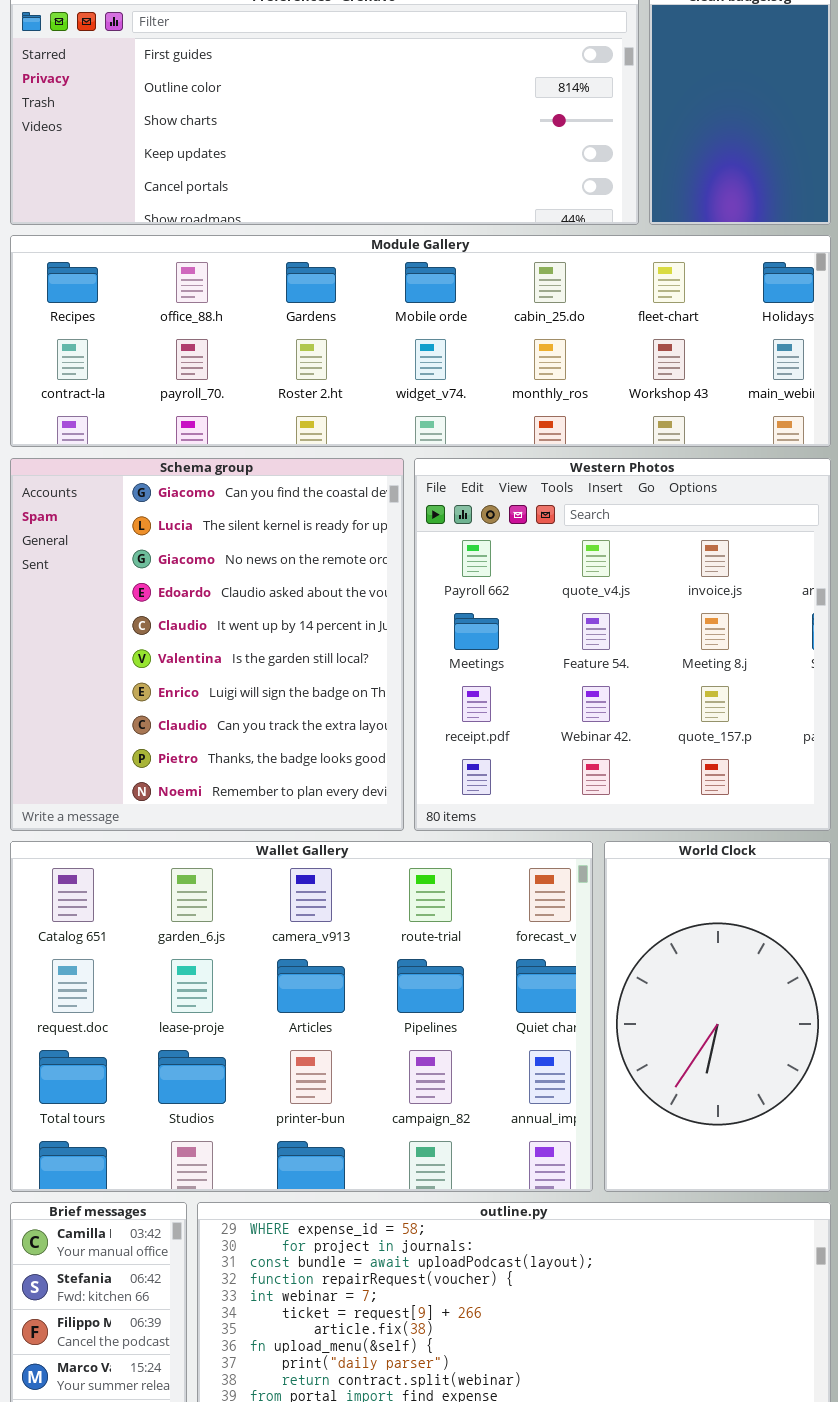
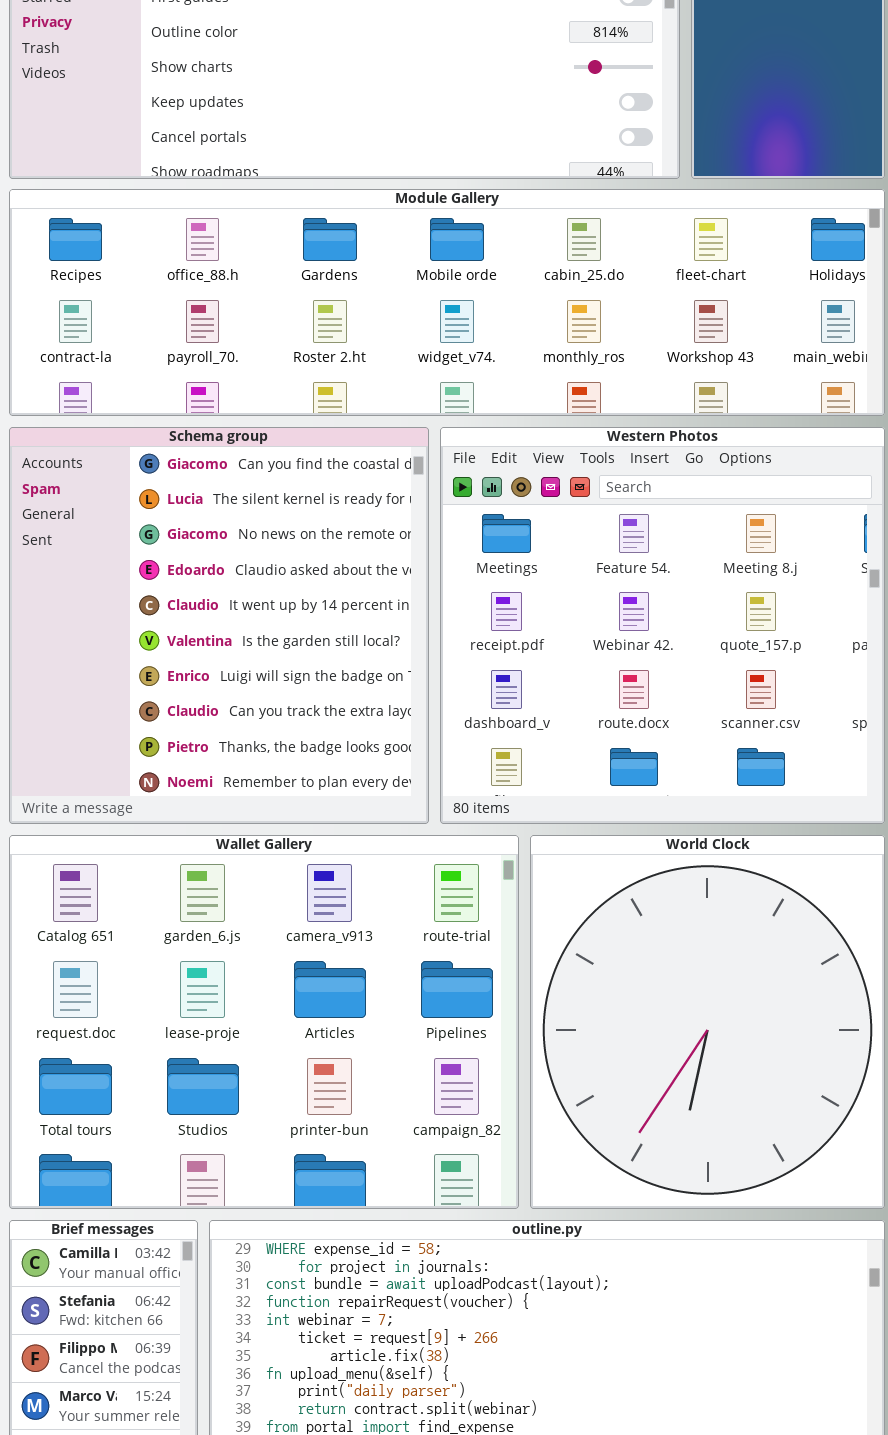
Western Photos: [414,458,831,831] -> [440,427,885,824], scrolled down 1 row
Wallet Gallery: [10,841,593,1192] -> [9,835,519,1209], resized
World Clock: [604,841,831,1192] -> [530,835,885,1209], resized

